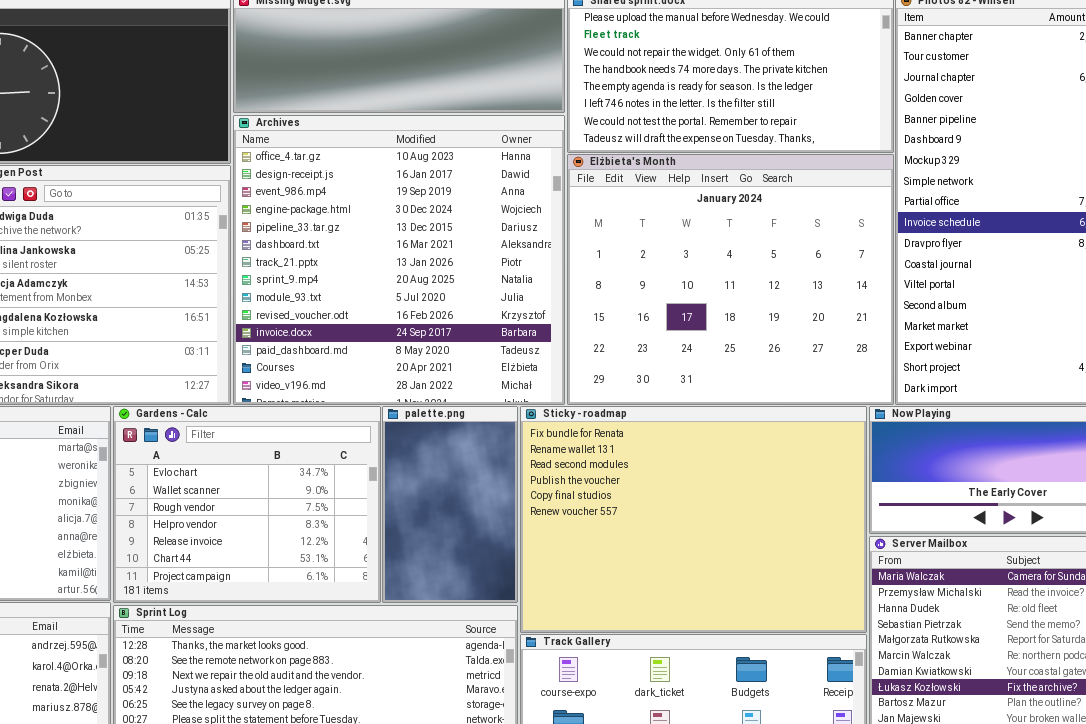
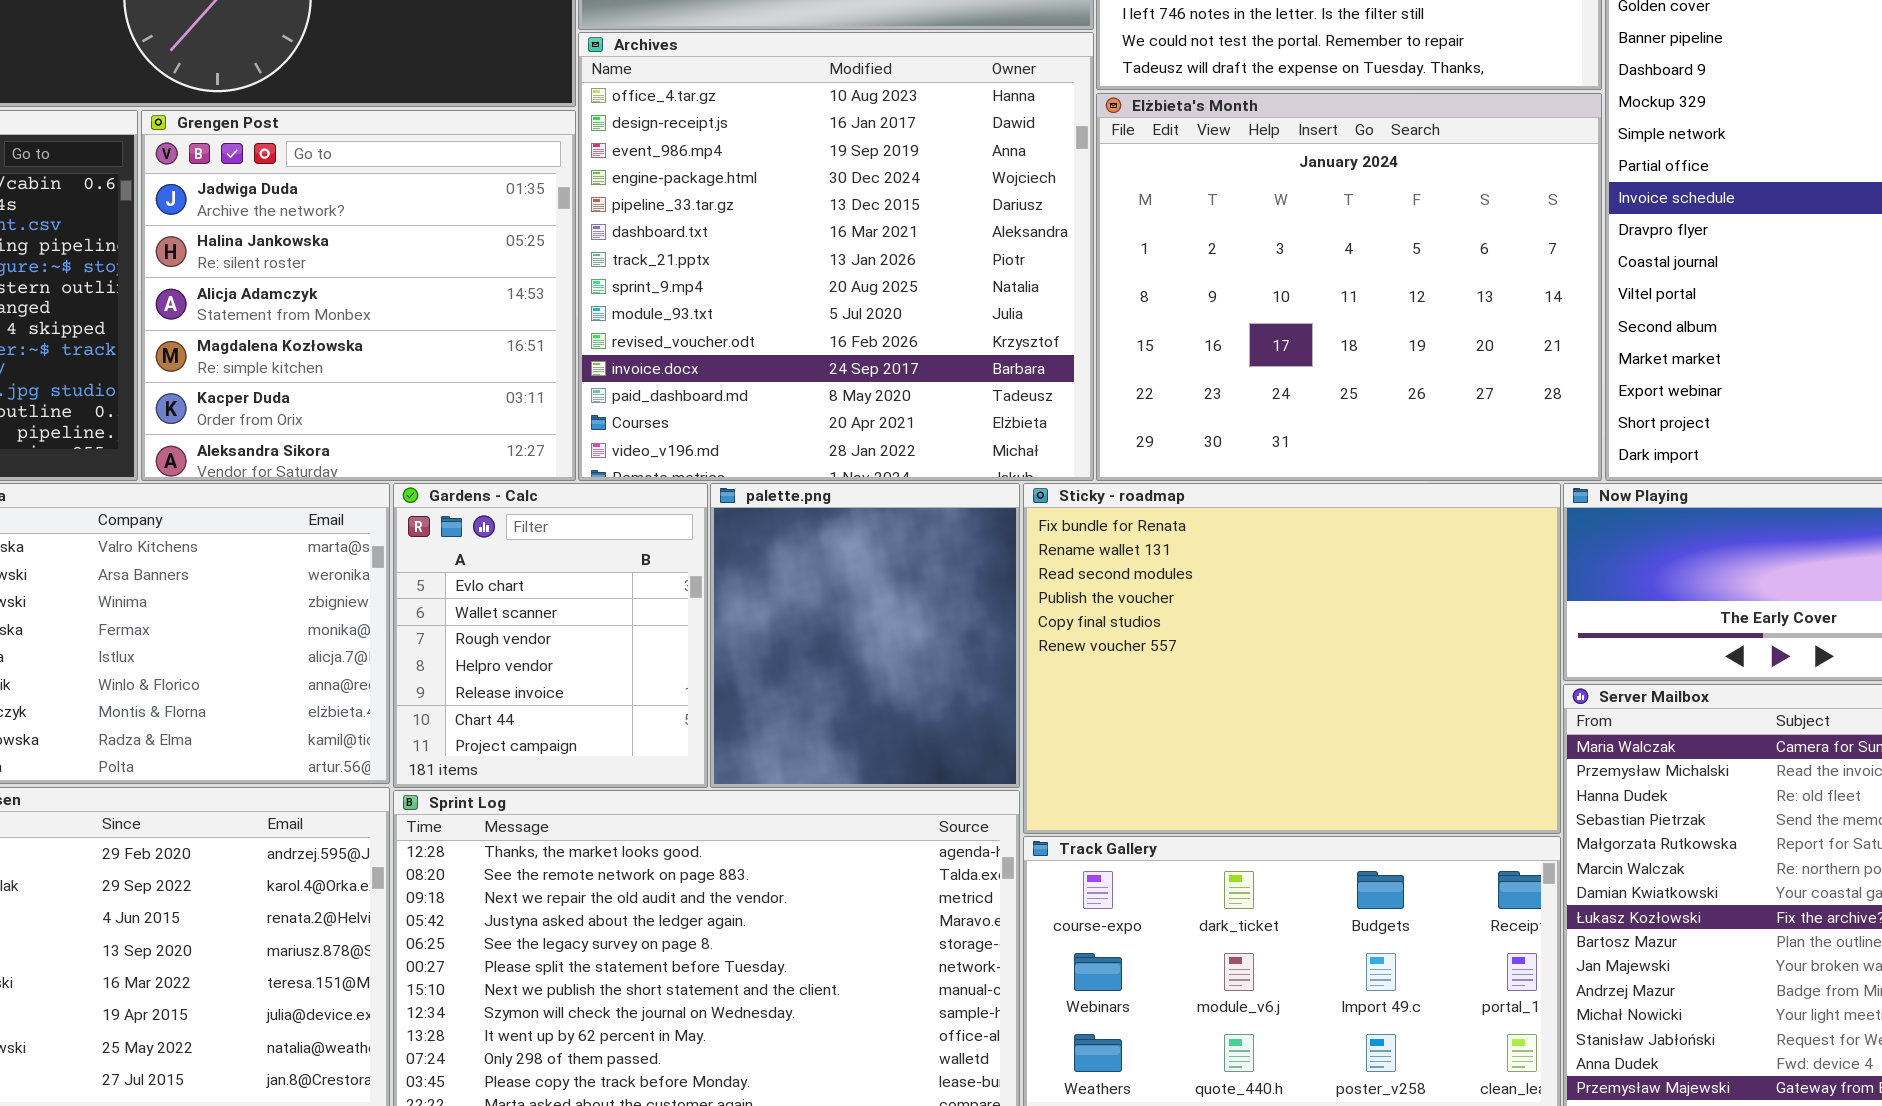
Gardens - Calc: [113,406,381,603] -> [393,483,708,788], resized
palette.png: [382,406,518,603] -> [710,483,1020,788], resized

